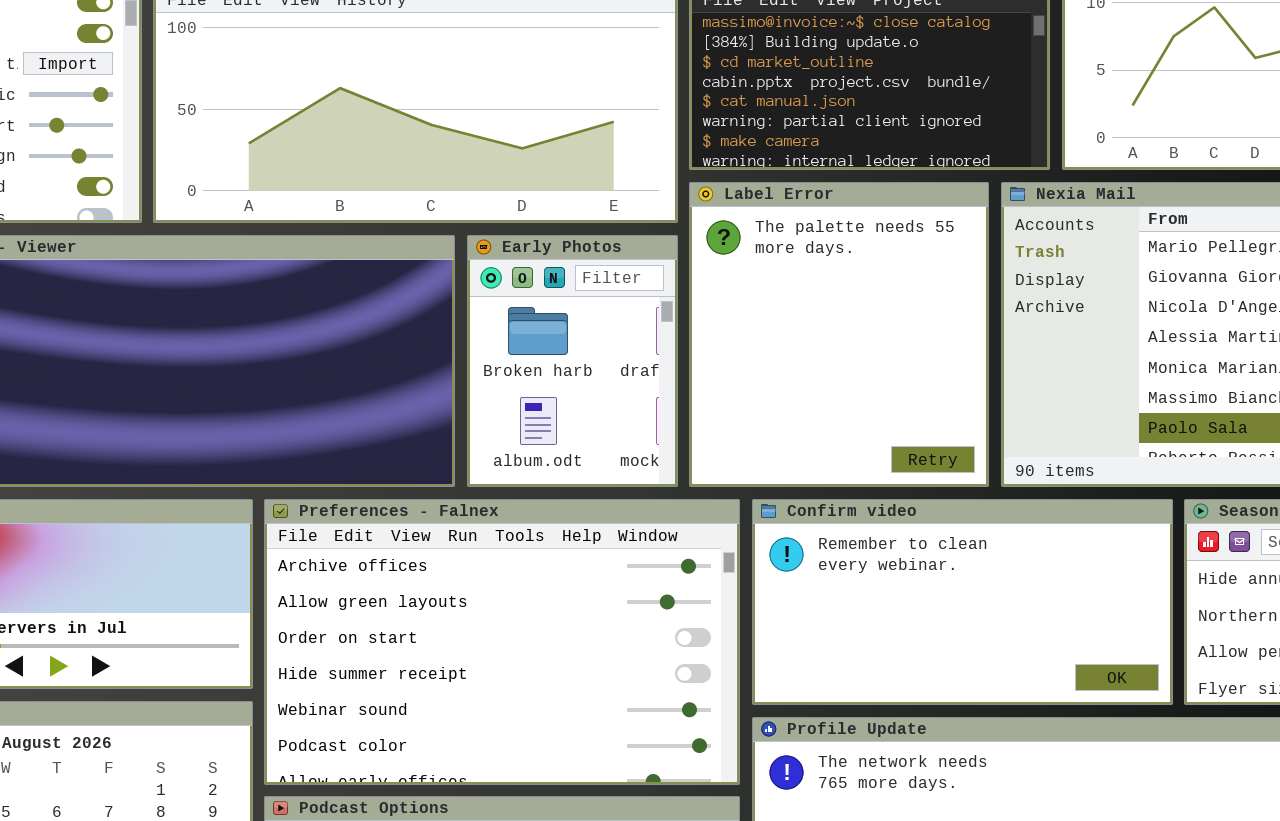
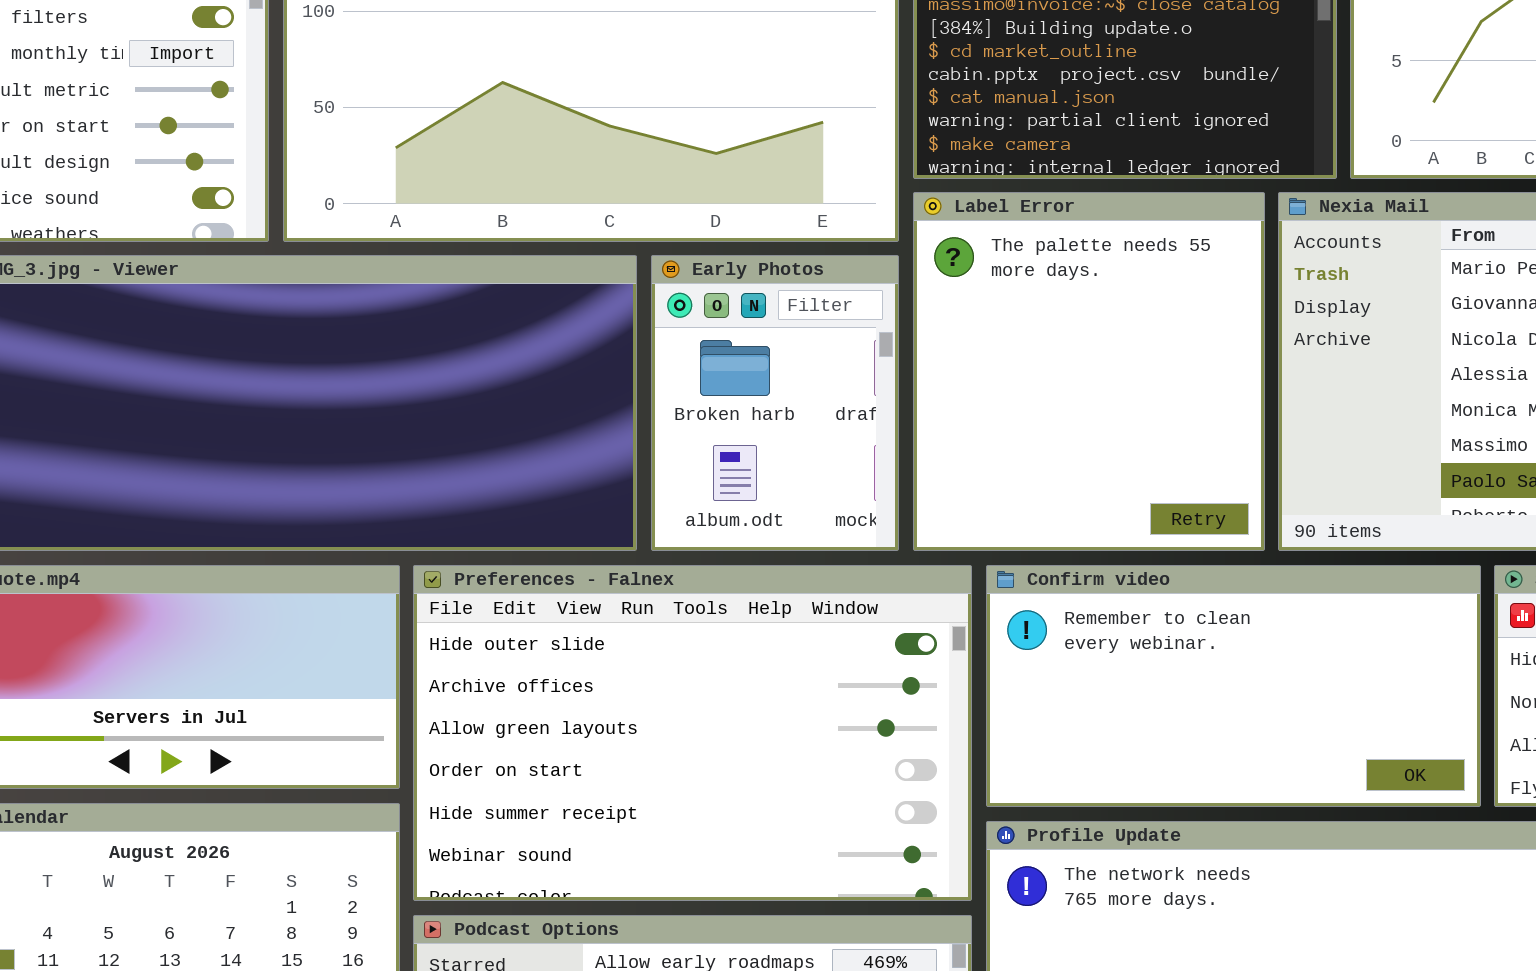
Preferences - Falnex: [264,499,740,785] -> [413,565,972,901], scrolled up 1 row

